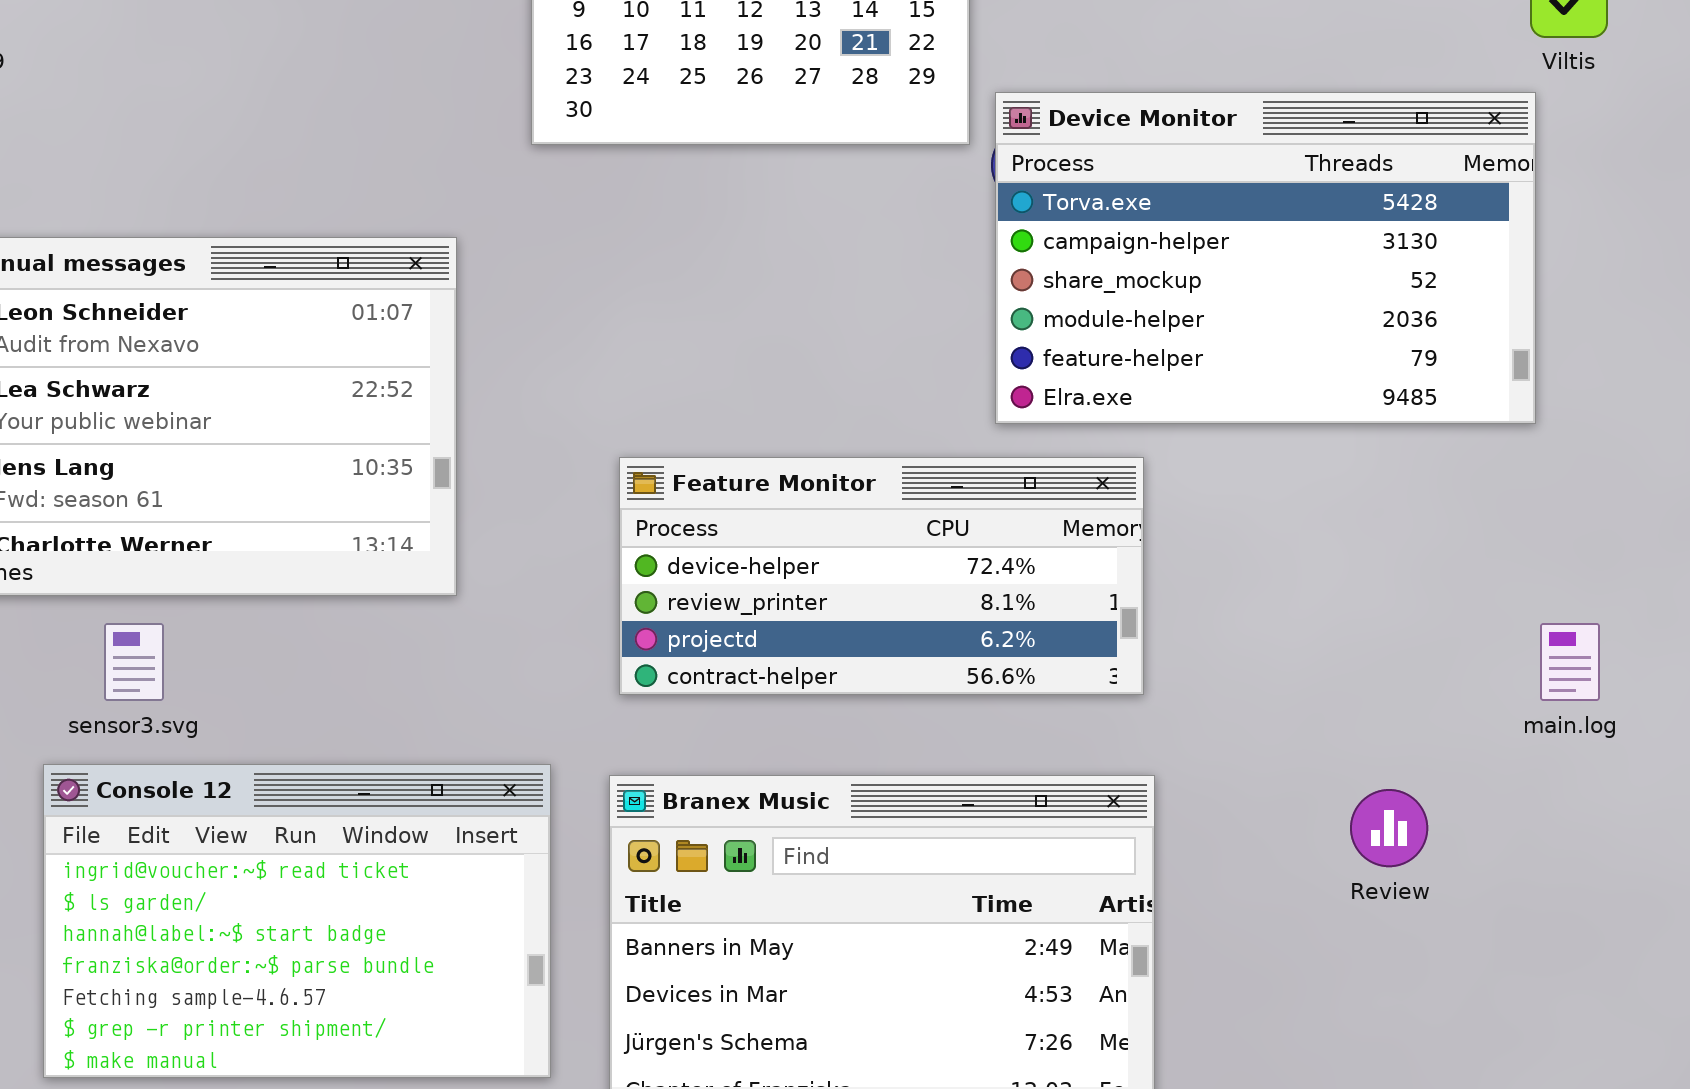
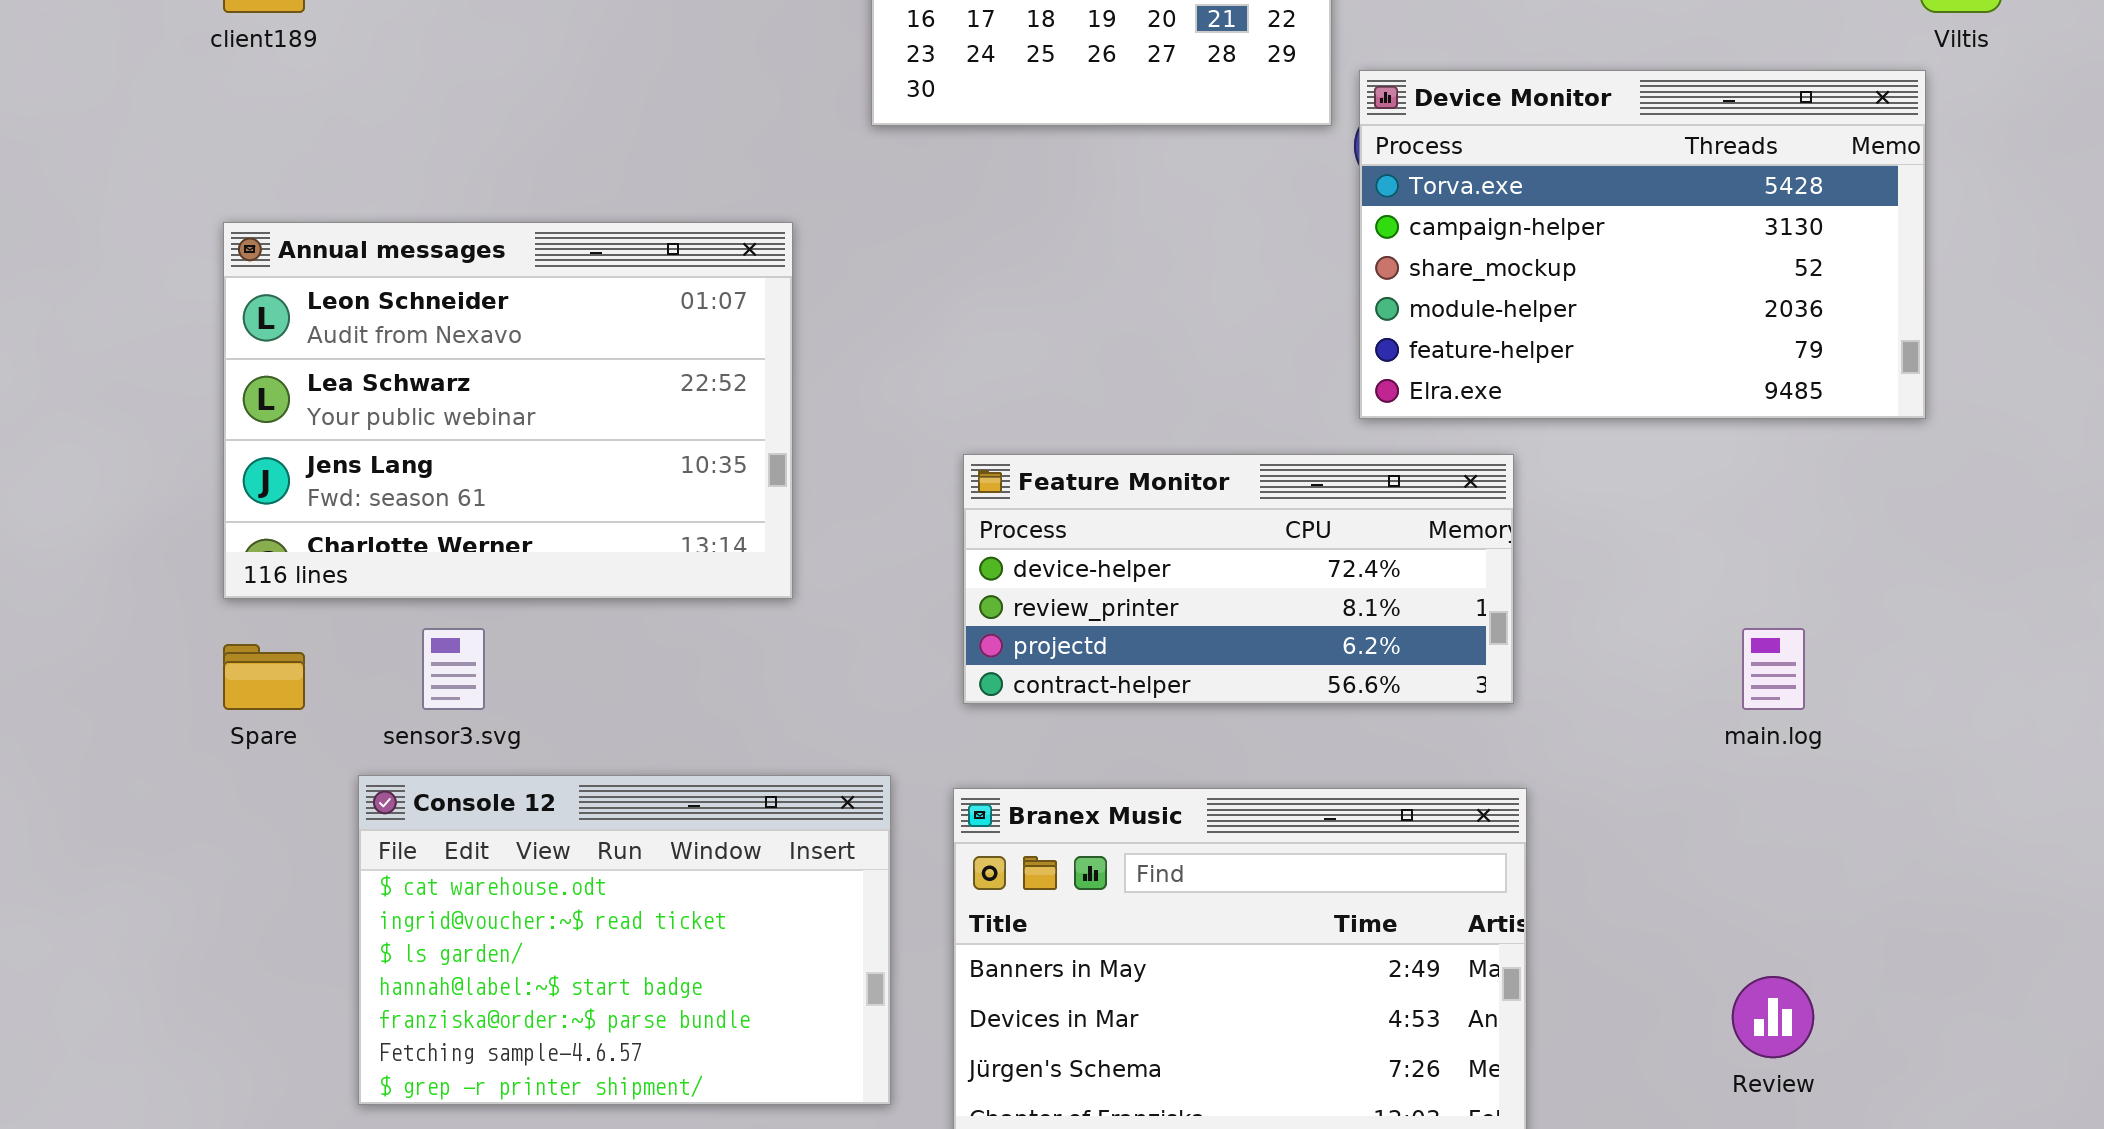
main.log: [1540,623,1600,701] -> [1742,628,1805,710], moved
Console 12: [43,764,551,1078] -> [358,775,891,1105], scrolled up 1 row
Review: [1350,789,1428,867] -> [1732,976,1814,1058], moved

